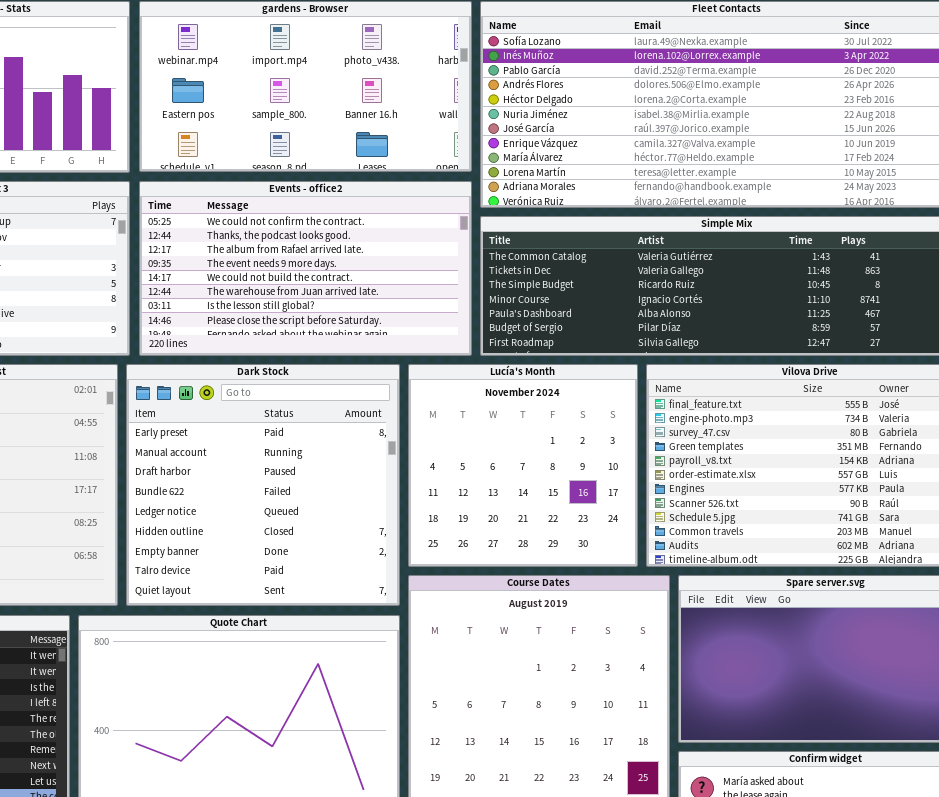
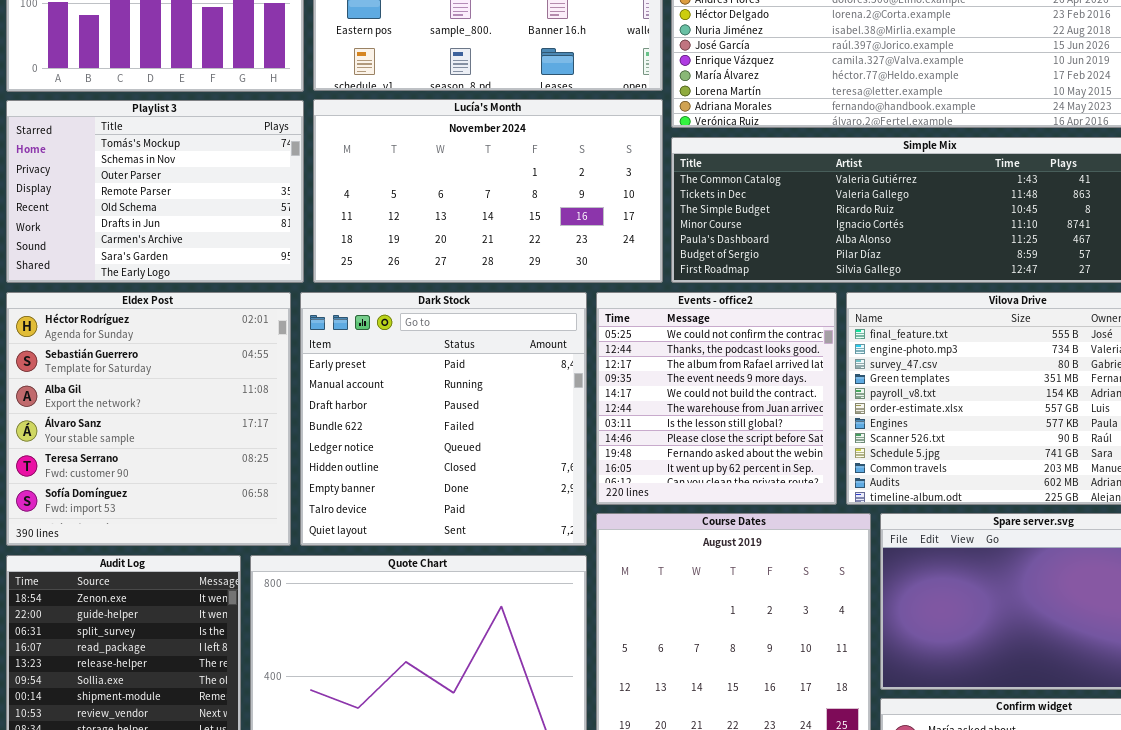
Events - office2: [139,181,472,356] -> [596,292,837,505], moved, resized
Lucía's Month: [408,364,638,567] -> [313,99,663,283], moved, resized

